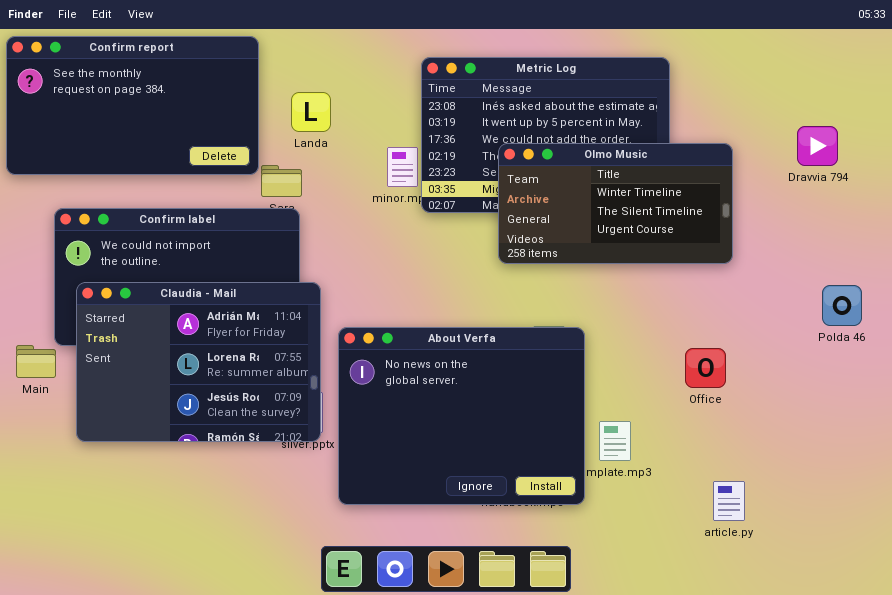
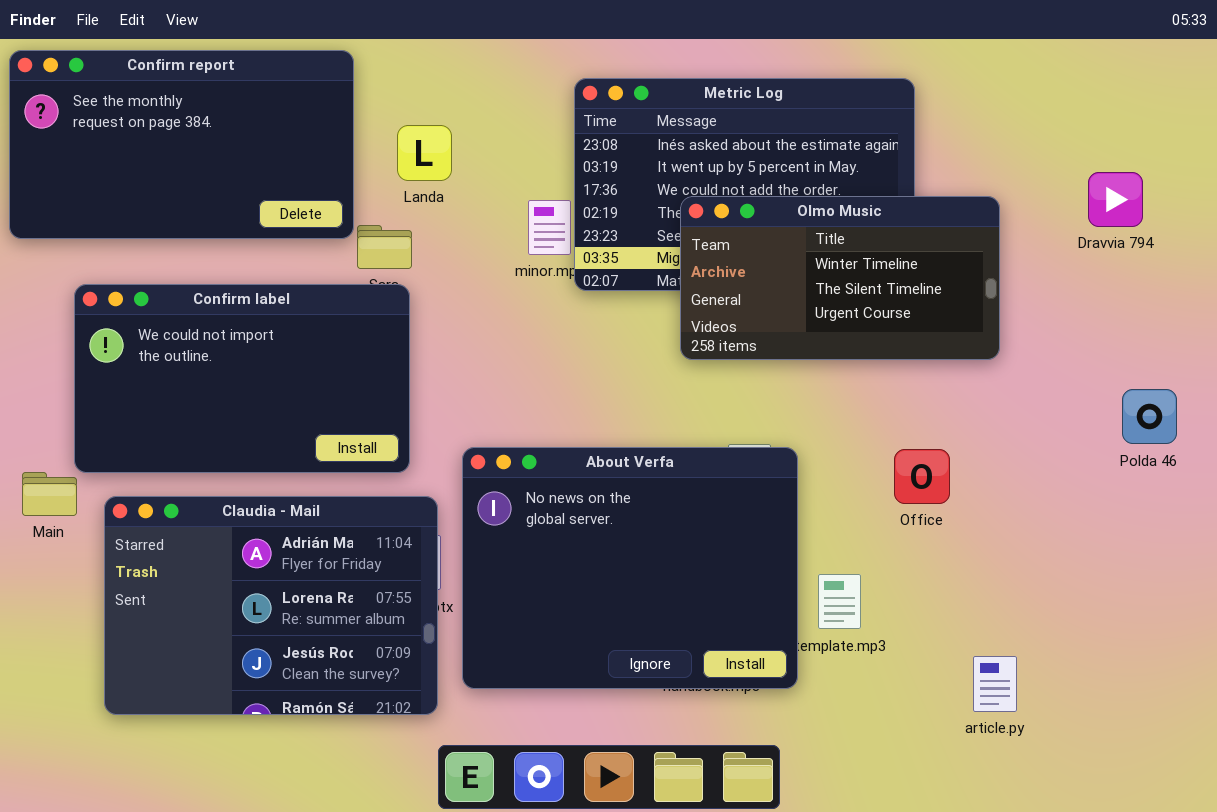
Claudia - Mail: [76,282,321,442] -> [104,496,438,715], moved
Office: [685,348,726,388] -> [894,449,950,504], moved

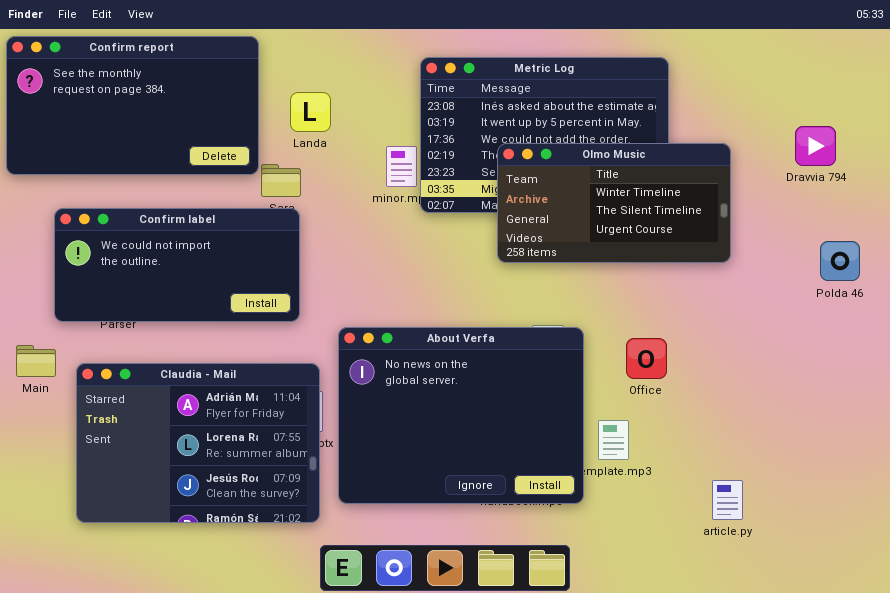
Confirm label: [74,284,410,473] -> [54,208,300,322], resized
Polda 46: [1122,389,1177,444] -> [820,241,860,281], moved
Office: [894,449,950,504] -> [626,338,667,379], moved

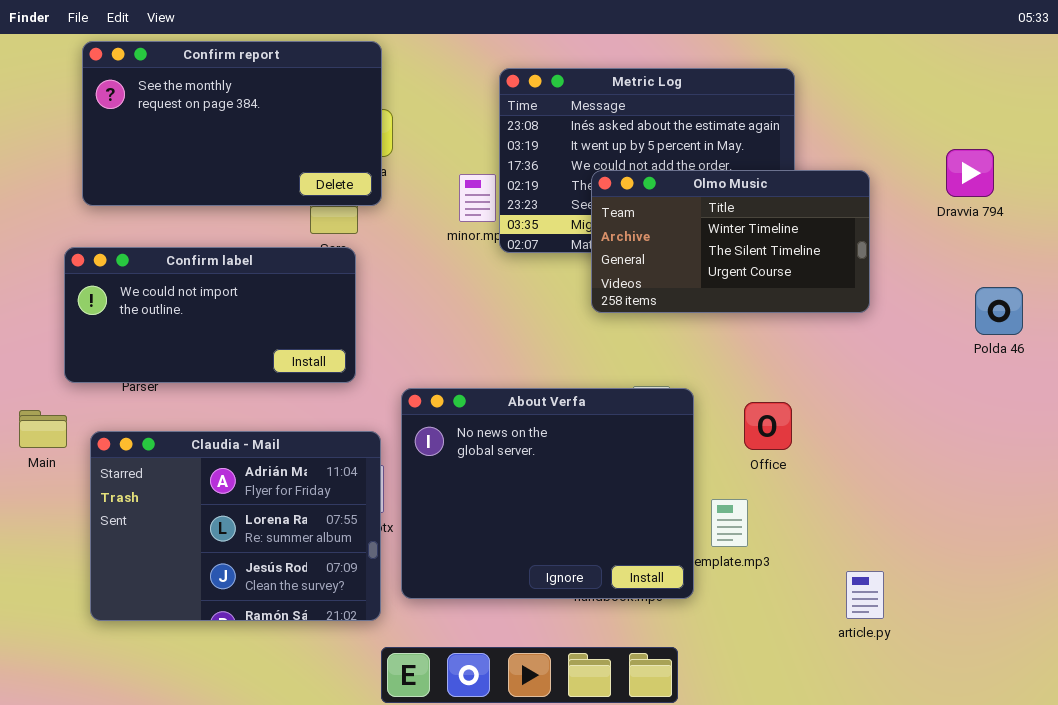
Confirm report: [6,36,259,175] -> [82,41,382,206], moved

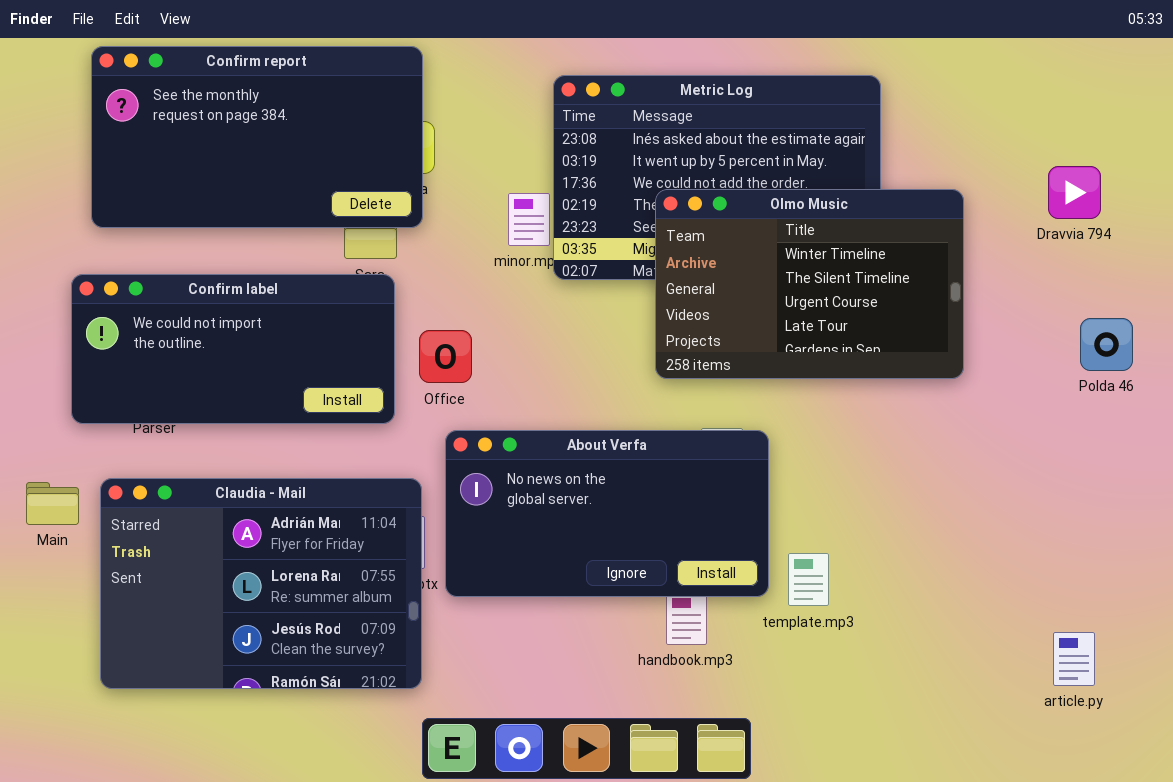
Olmo Music: [591,170,870,313] -> [655,189,964,379], resized
About Verfa: [401,388,694,599] -> [445,430,769,597], resized
Office: [744,402,792,450] -> [419,330,472,383], moved
Main: [19,410,67,448] -> [26,482,79,525], moved
article.py: [846,571,884,619] -> [1053,632,1095,686], moved

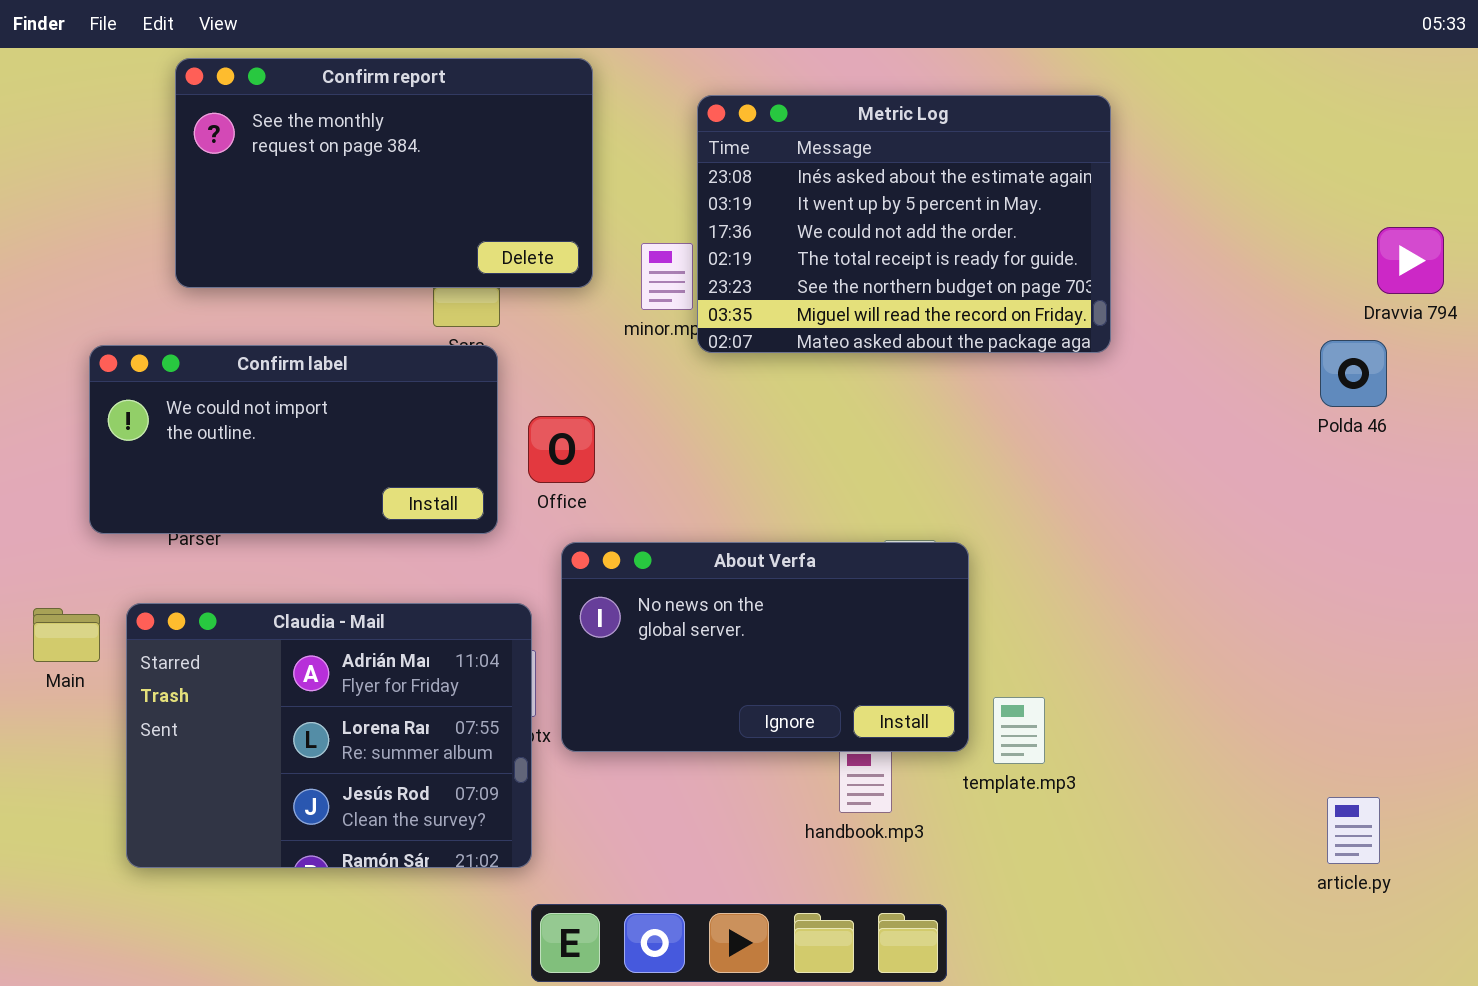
Confirm report: [91,46,423,228] -> [175,58,593,288], moved
Dravvia 794: [1048,166,1101,219] -> [1377,227,1444,294], moved
Olmo Music: [655,189,964,379] -> none, closed
Polda 46: [1080,318,1133,371] -> [1320,340,1387,407], moved

